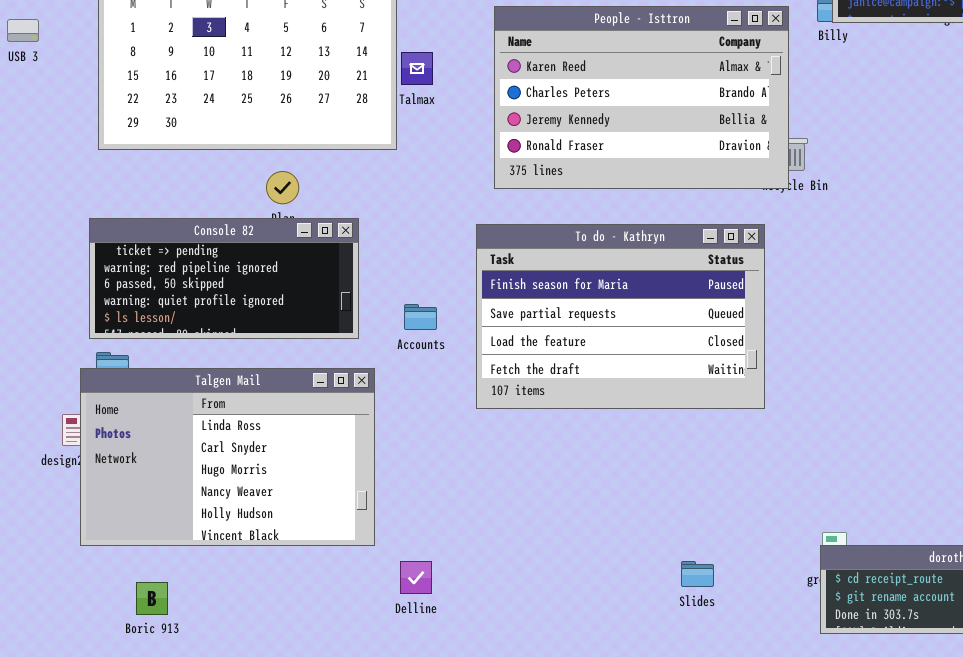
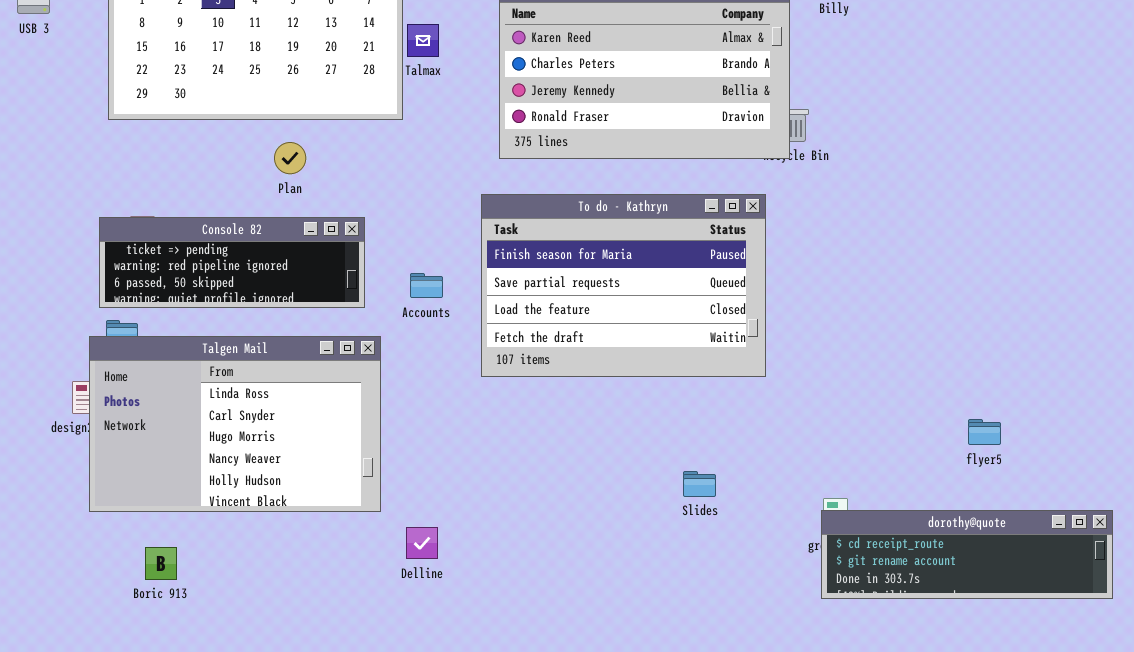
Console 82: [89,218,359,339] -> [99,217,365,308], resized
Slides: [681,561,714,587] -> [683,471,716,497], moved

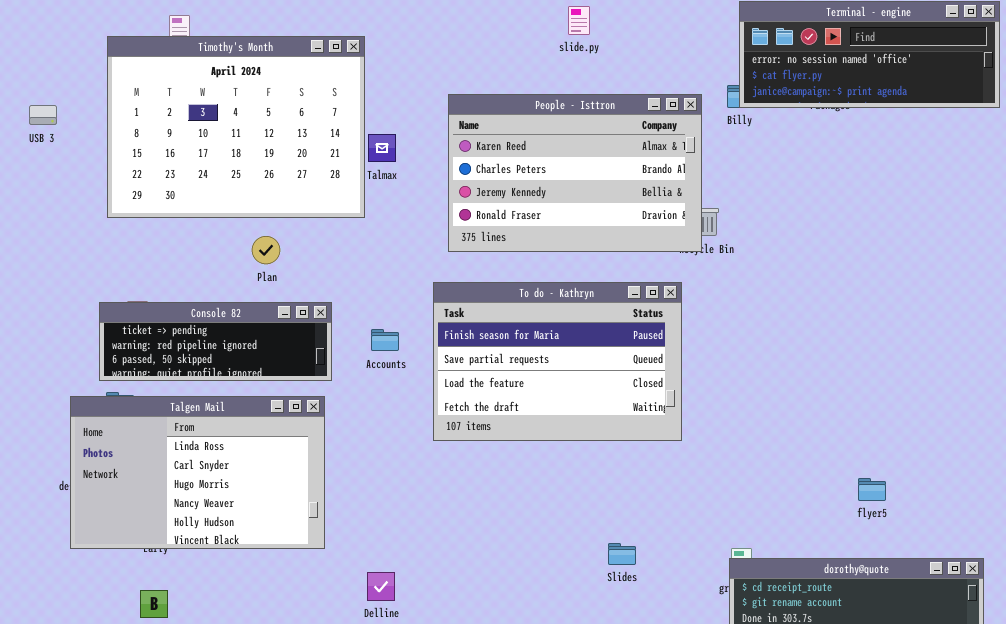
Accounts: [410,273,443,298] -> [371,329,399,351], moved
Talgen Mail: [89,336,381,512] -> [70,396,325,549], moved
Slides: [683,471,716,497] -> [608,543,636,565], moved

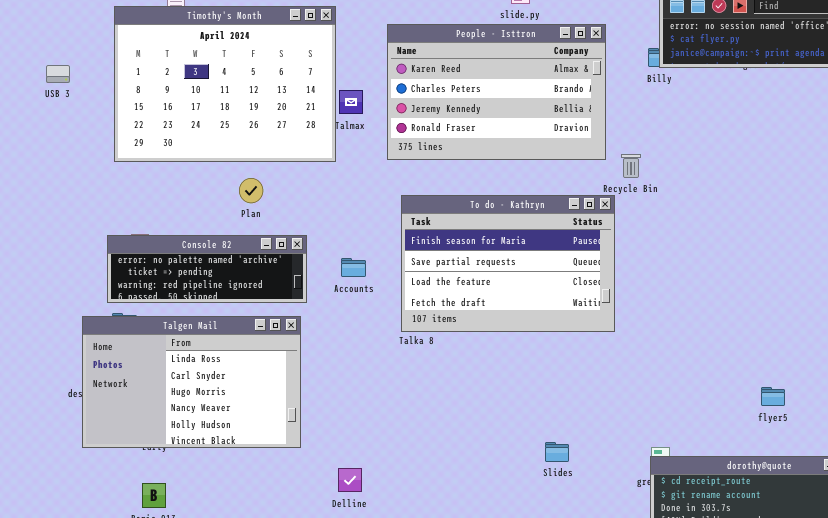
People - Isttron: [448,94,702,252] -> [387,24,606,160], moved
To do - Kathryn: [433,282,682,441] -> [401,195,615,332], moved
Console 82: [99,302,332,381] -> [107,235,307,303], scrolled up 1 row

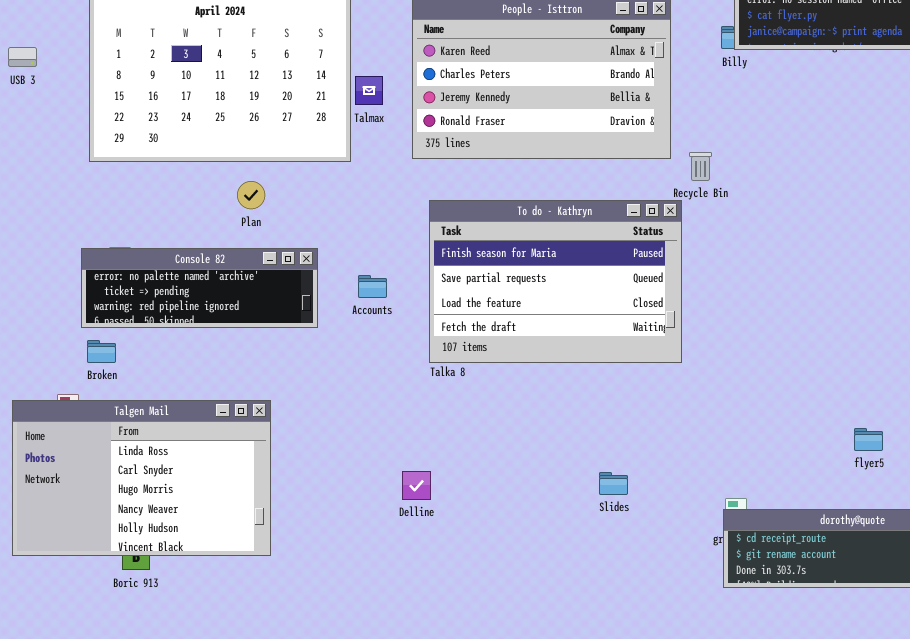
Talgen Mail: [82,316,301,448] -> [12,400,271,556], moved
Slides: [545,442,569,462] -> [599,472,628,495], moved
Delline: [338,468,362,492] -> [402,471,431,500], moved

